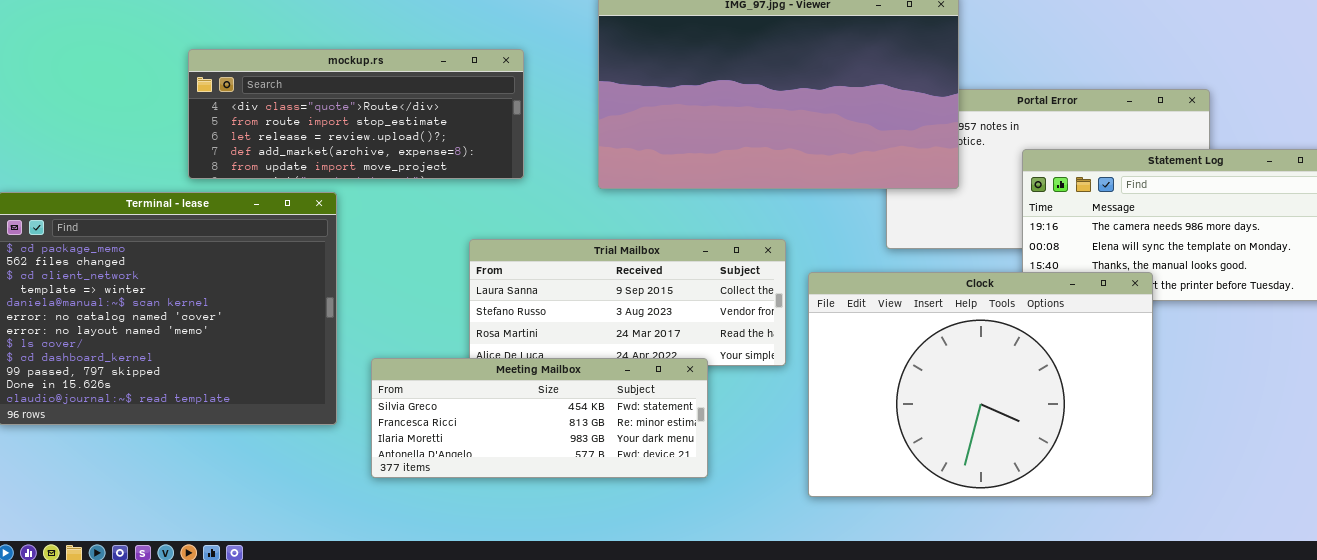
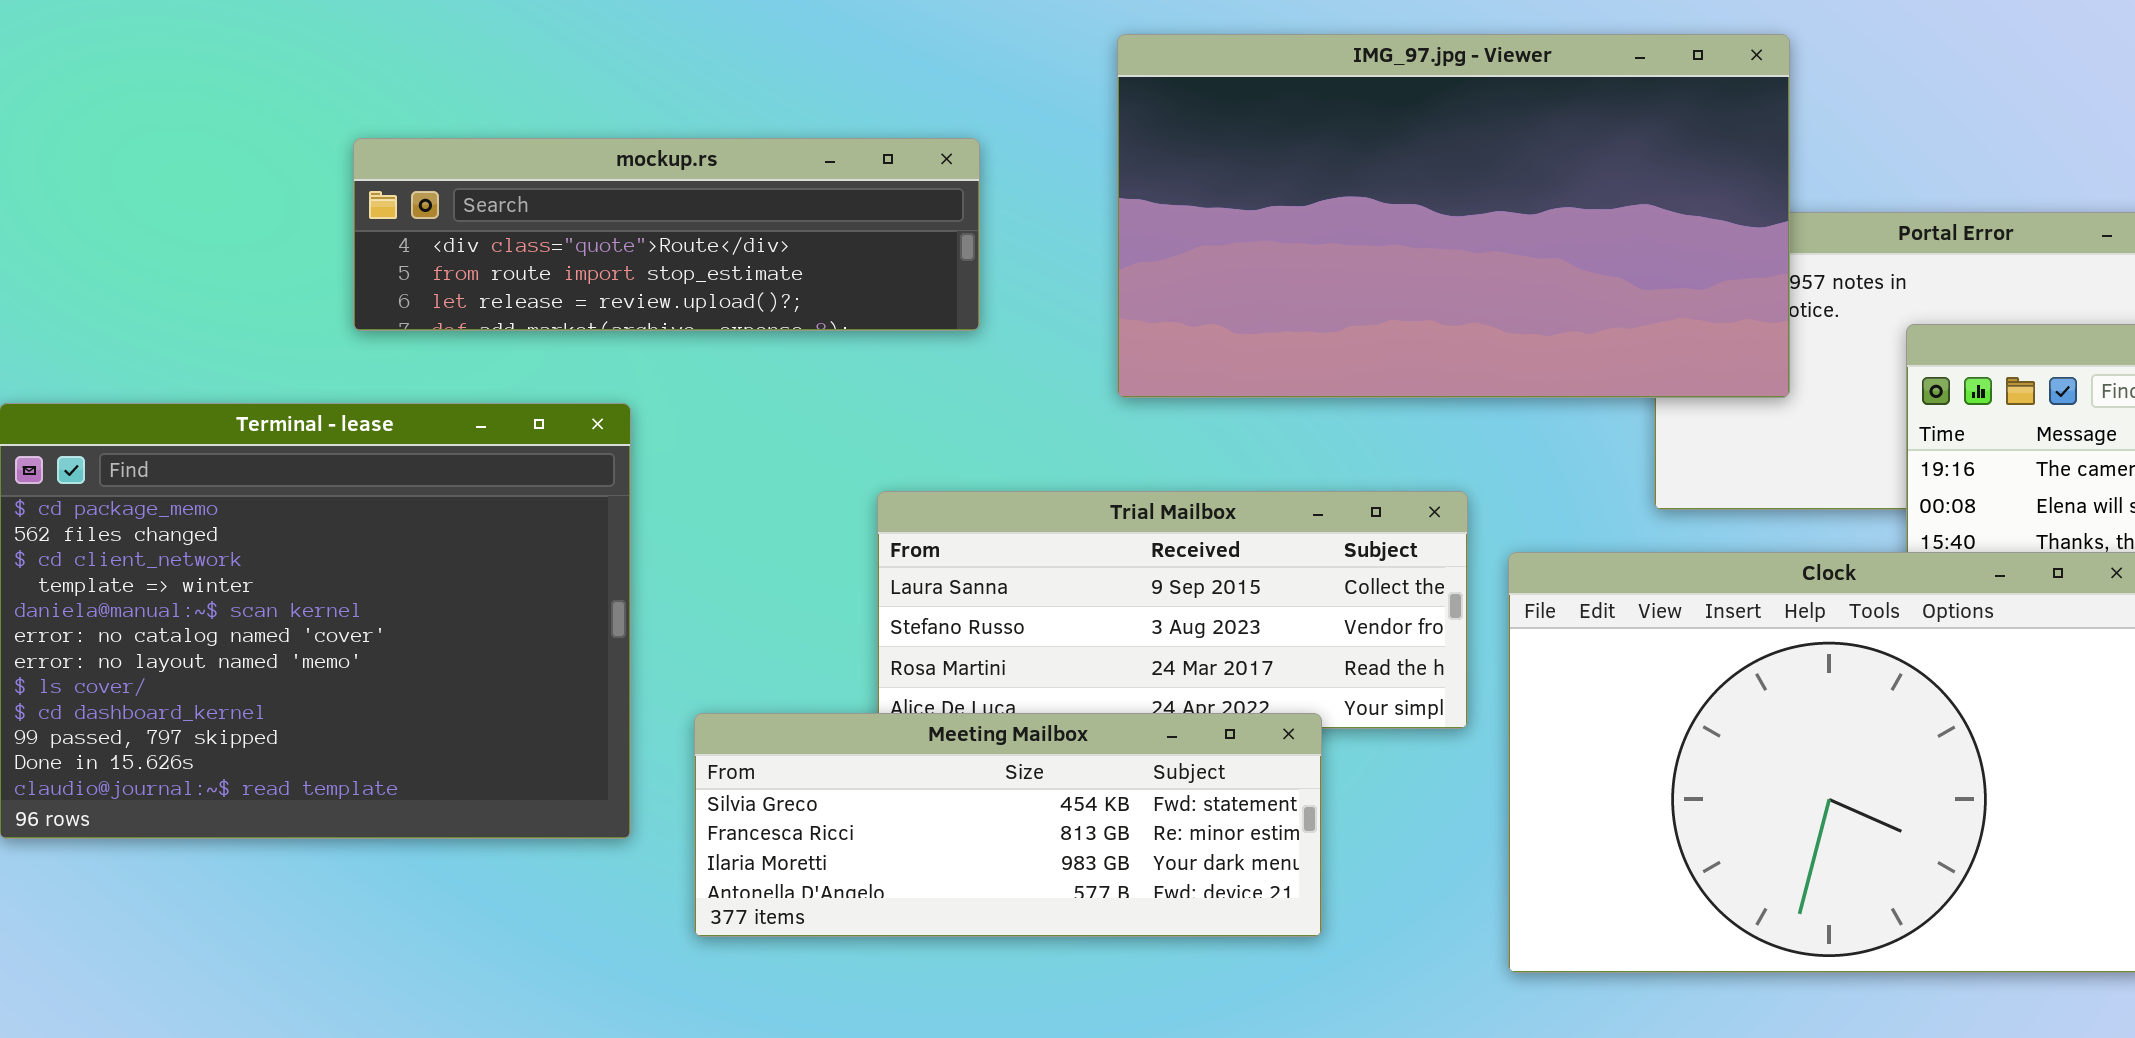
mockup.rs: [188,49,524,179] -> [353,138,980,331], resized

